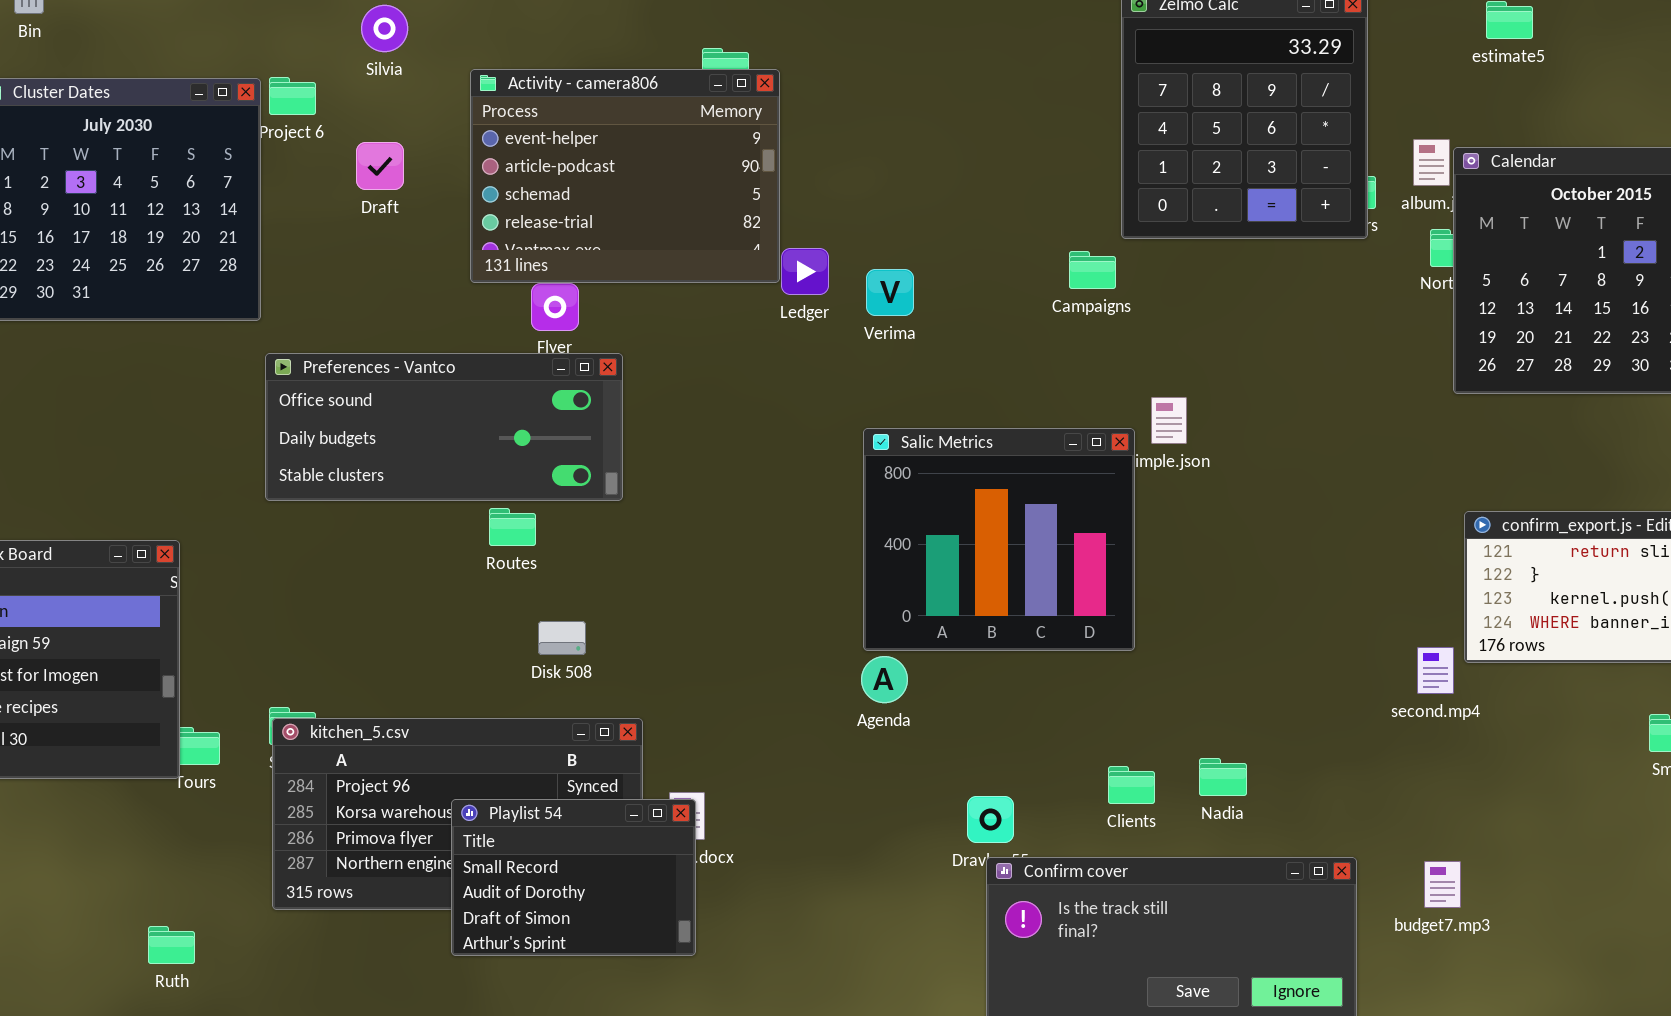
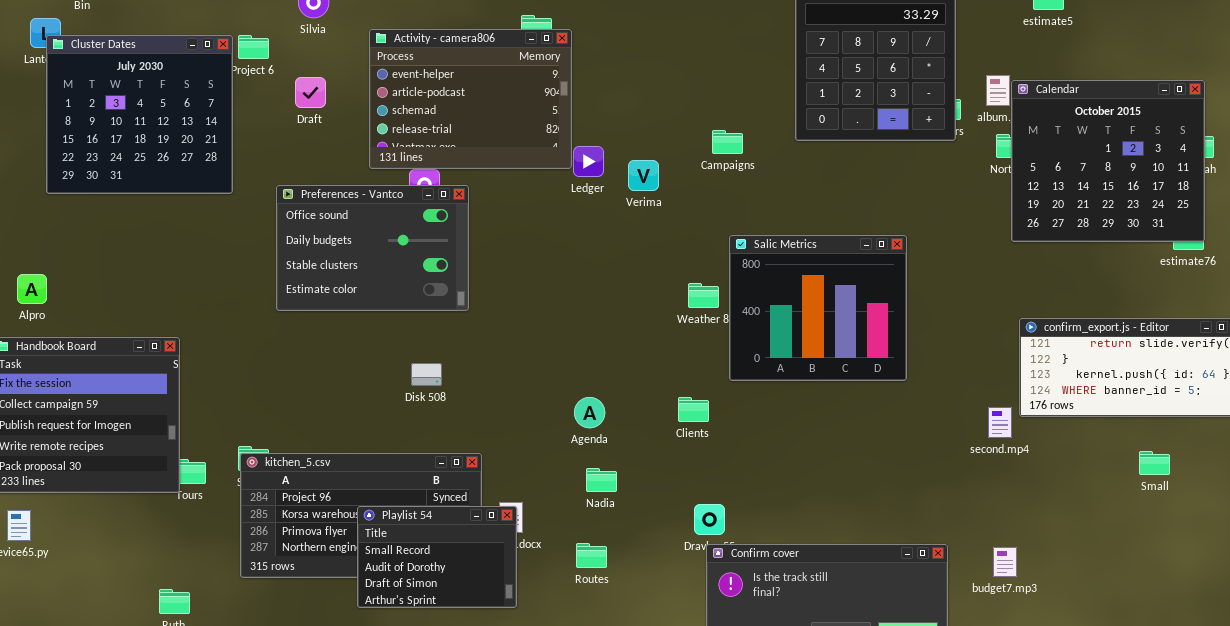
Campaigns: [1069,251,1116,289] -> [712,130,743,154], moved
Preferences - Vantco: [265,353,623,501] -> [276,185,469,311], resized
Salic Metrics: [863,428,1135,651] -> [729,235,907,381], moved
Routes: [489,508,536,546] -> [576,543,607,568], moved
Disk 508: [538,621,586,655] -> [411,363,442,386], moved
Agenda: [861,656,908,703] -> [574,397,605,428], moved
Nadia: [1199,758,1247,796] -> [586,468,617,492], moved
Clients: [1108,766,1155,804] -> [678,397,709,422], moved

